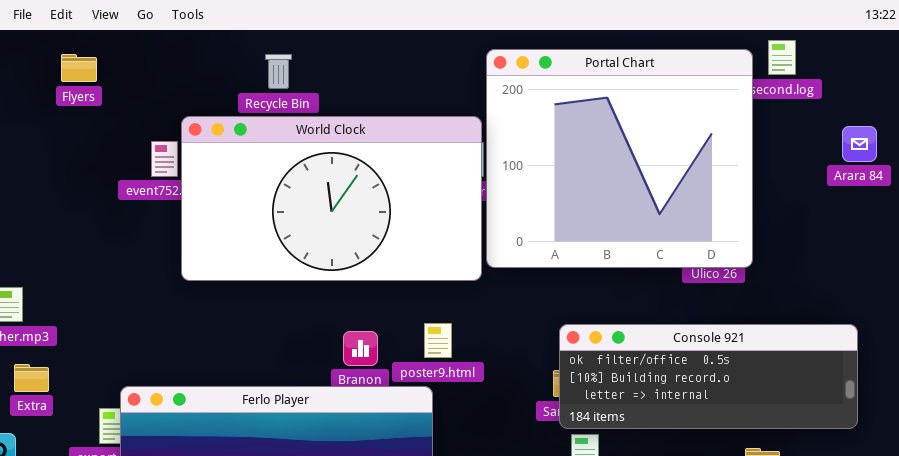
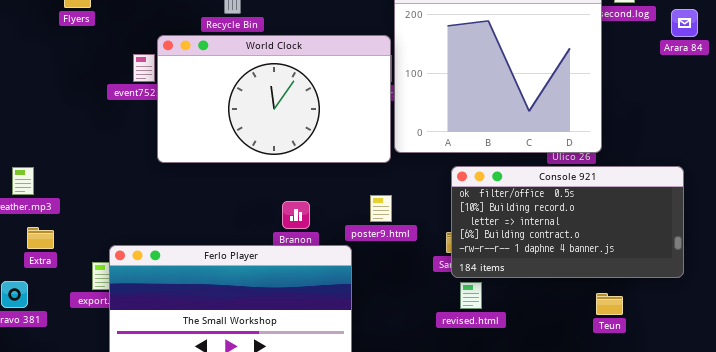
Arara 84: [842,126,877,162] -> [671,9,698,37], moved
poster9.html: [424,323,452,358] -> [370,195,392,222], moved
Console 921: [559,324,858,429] -> [451,166,684,278], resized

